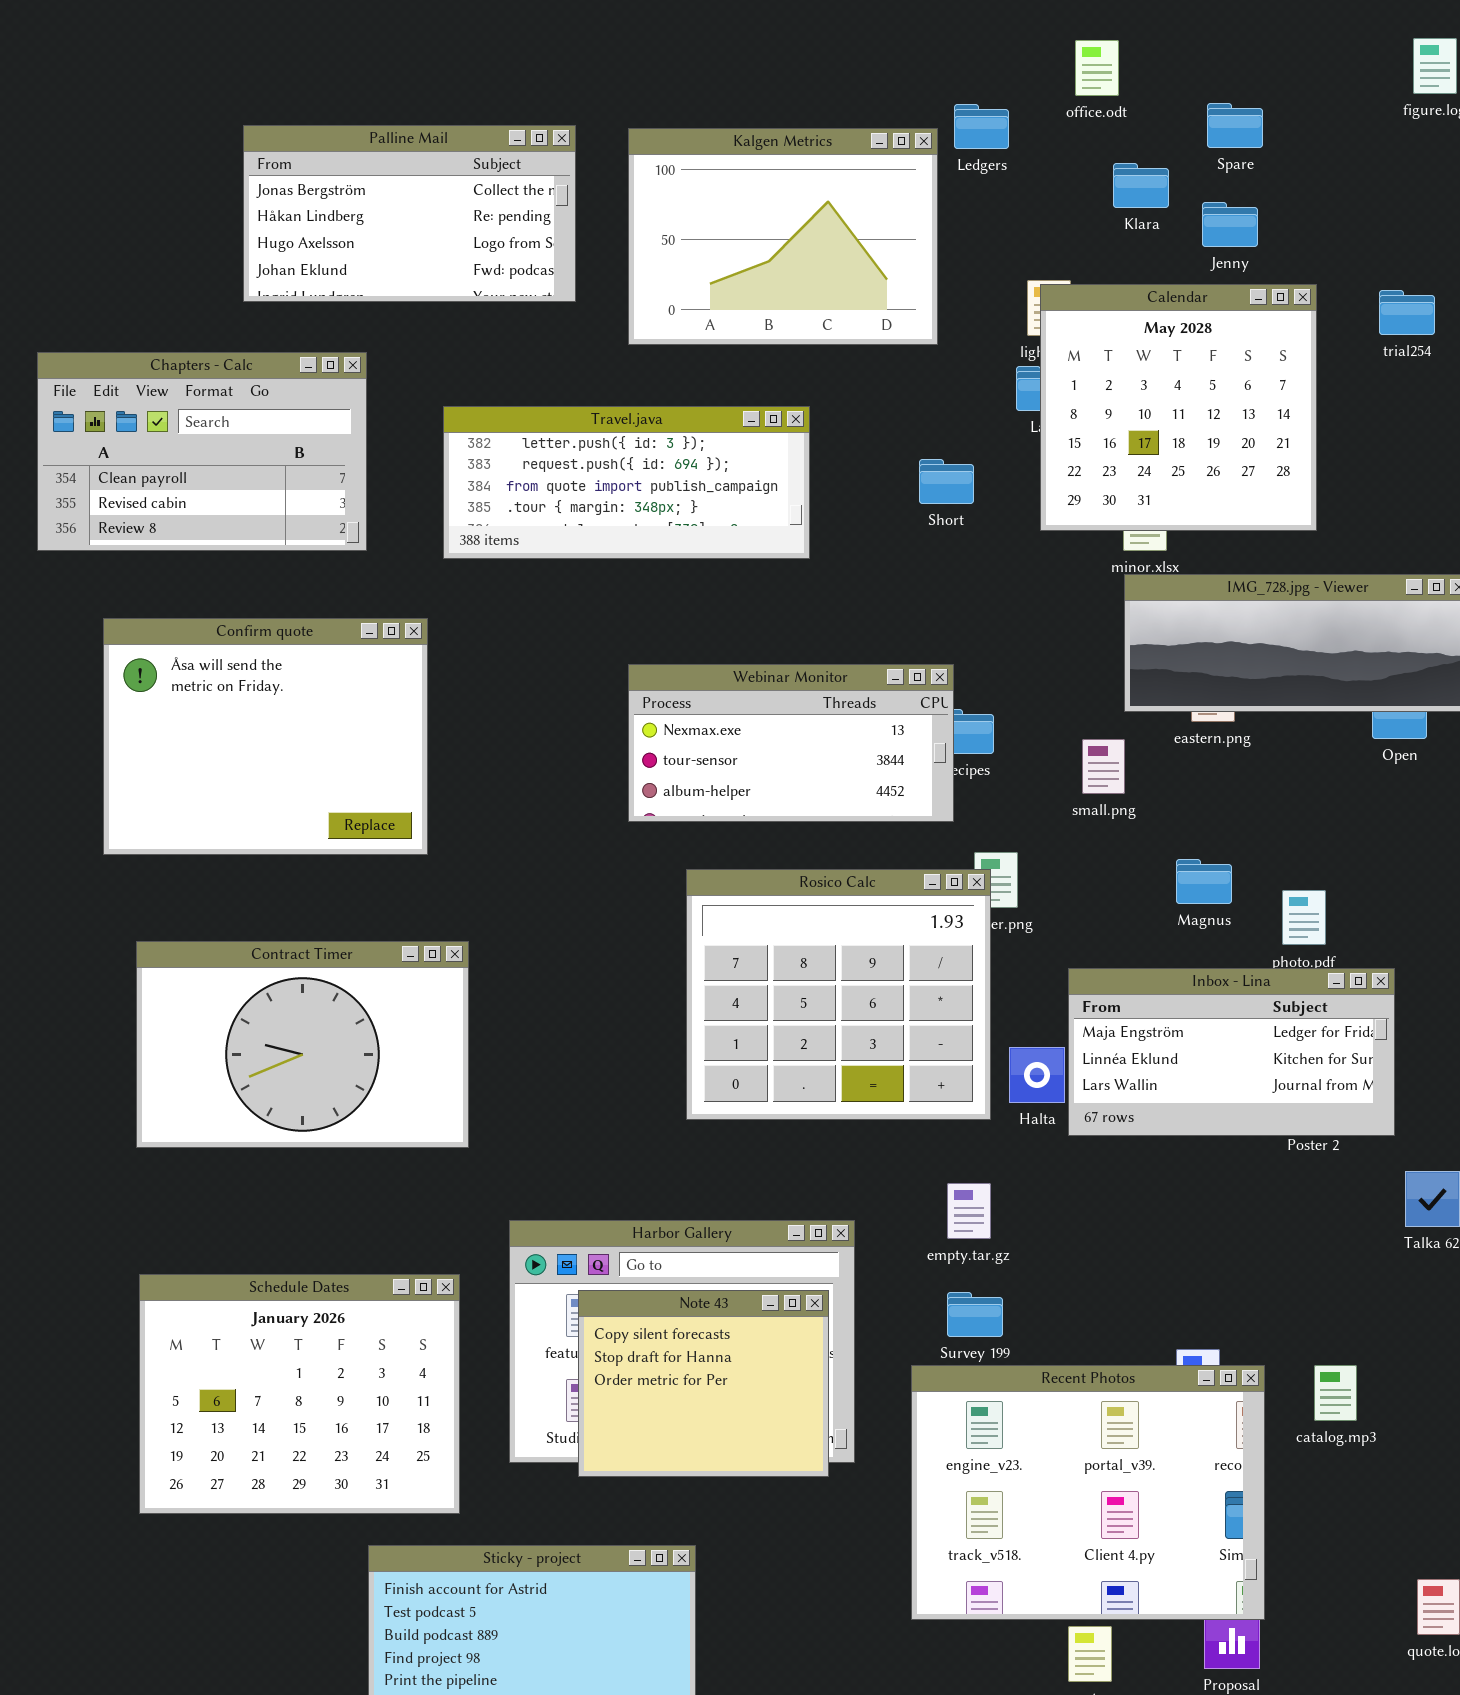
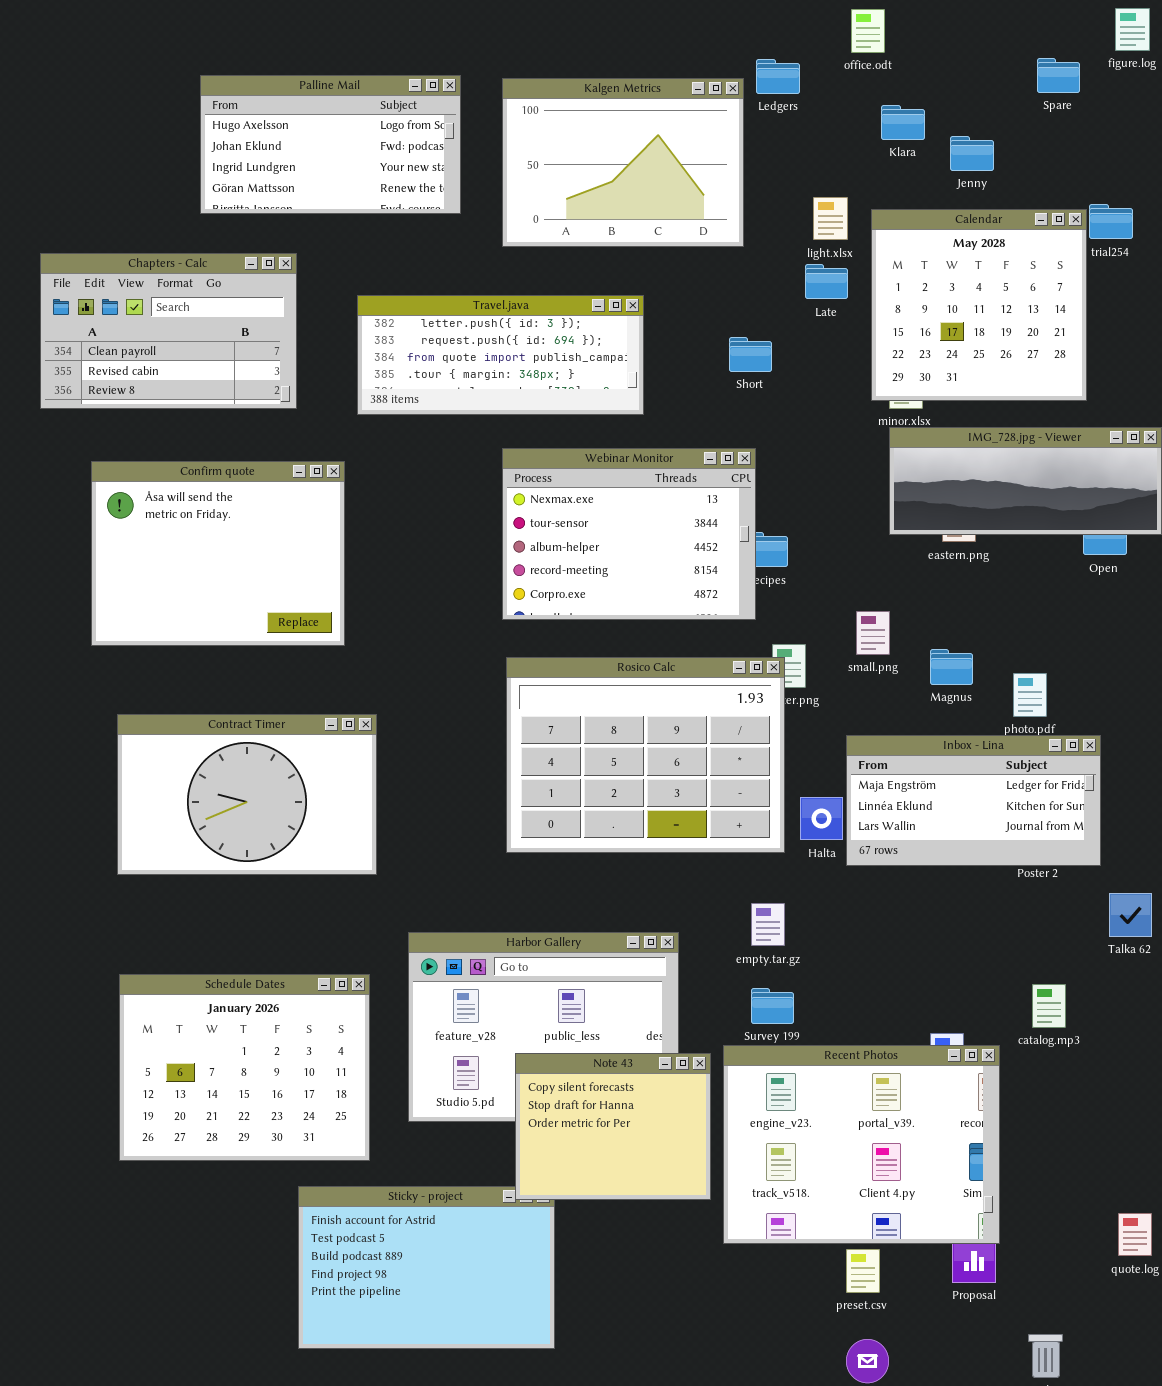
Spare: [1207,103,1263,148] -> [1037,58,1080,93], moved
Palline Mail: [243,125,576,302] -> [200,75,461,214], scrolled down 2 rows
Calendar: [1040,284,1317,531] -> [871,209,1087,401], moved
Webinar Monitor: [628,664,954,822] -> [502,448,756,620], resized
small.png: [1082,739,1125,794] -> [856,611,890,655], moved
Rosico Calc: [686,869,991,1120] -> [506,657,785,853], resized
Note 43: [578,1290,829,1477] -> [515,1053,711,1200], moved
catalog.mp3: [1314,1365,1357,1421] -> [1032,984,1066,1028], moved

